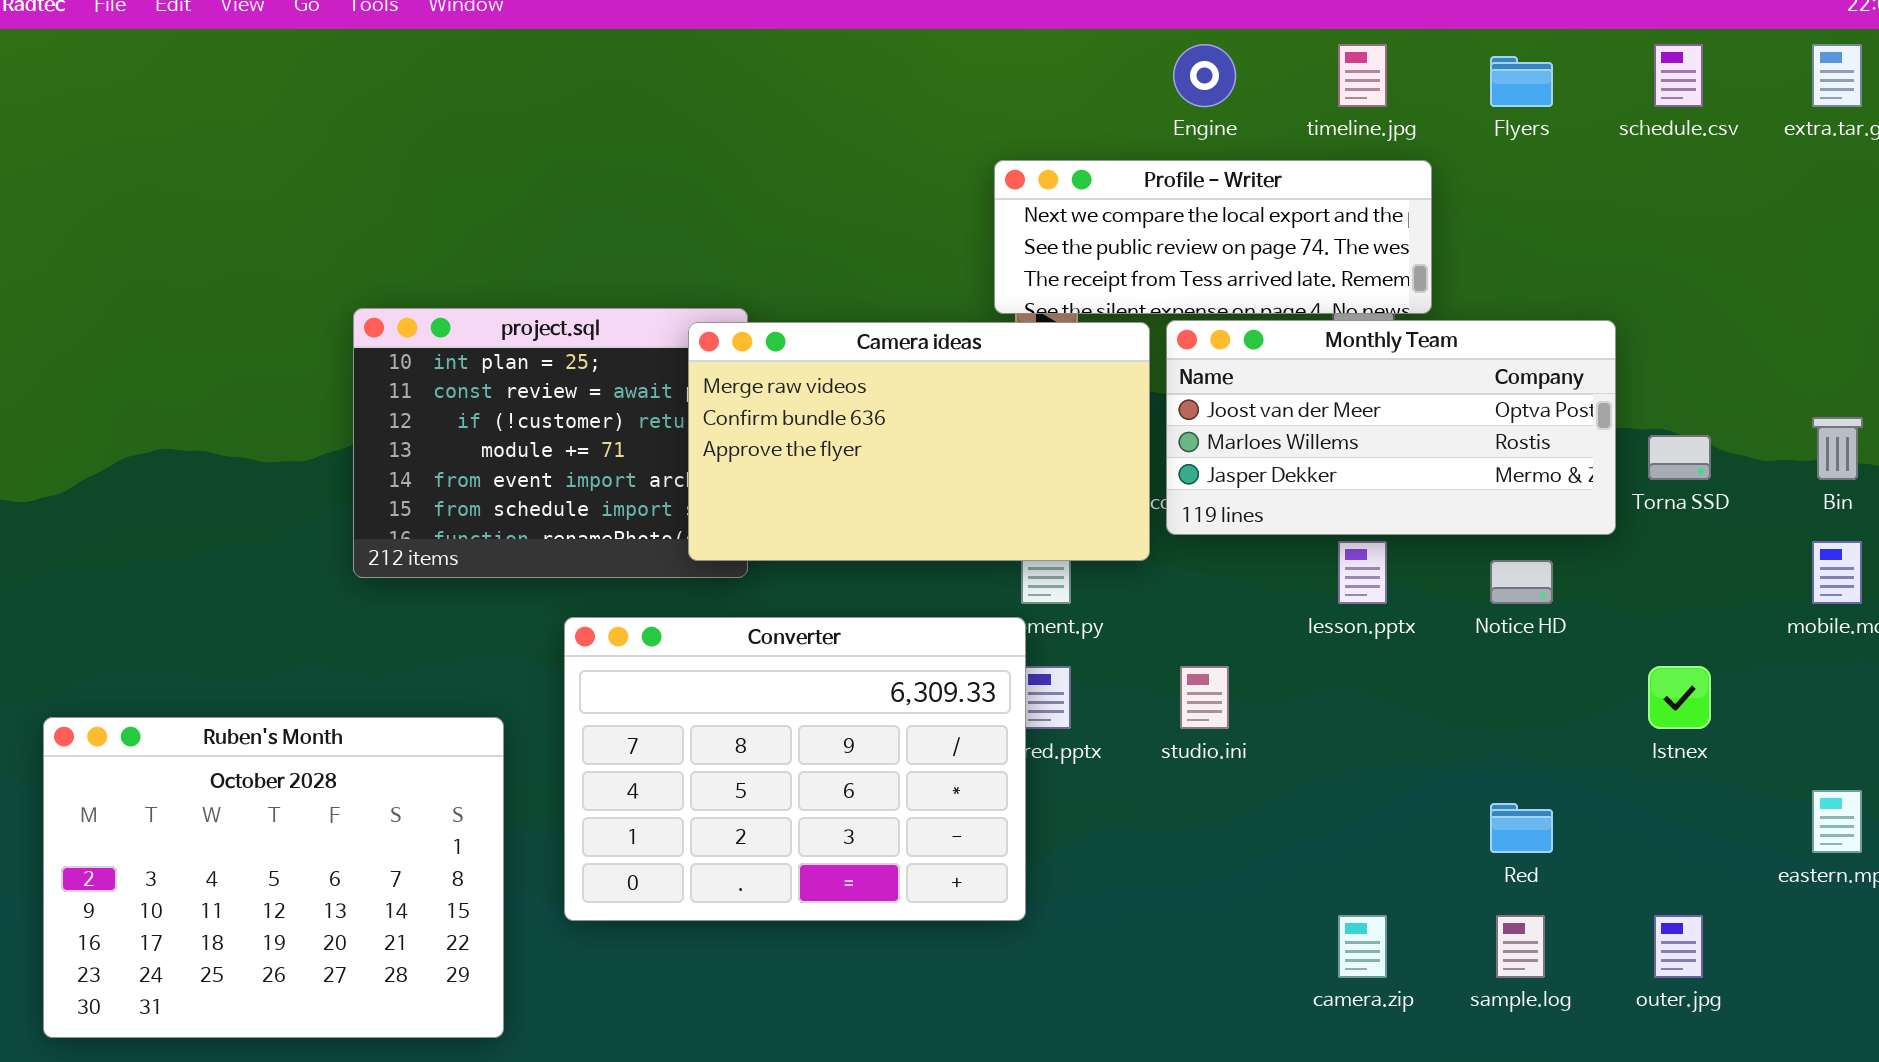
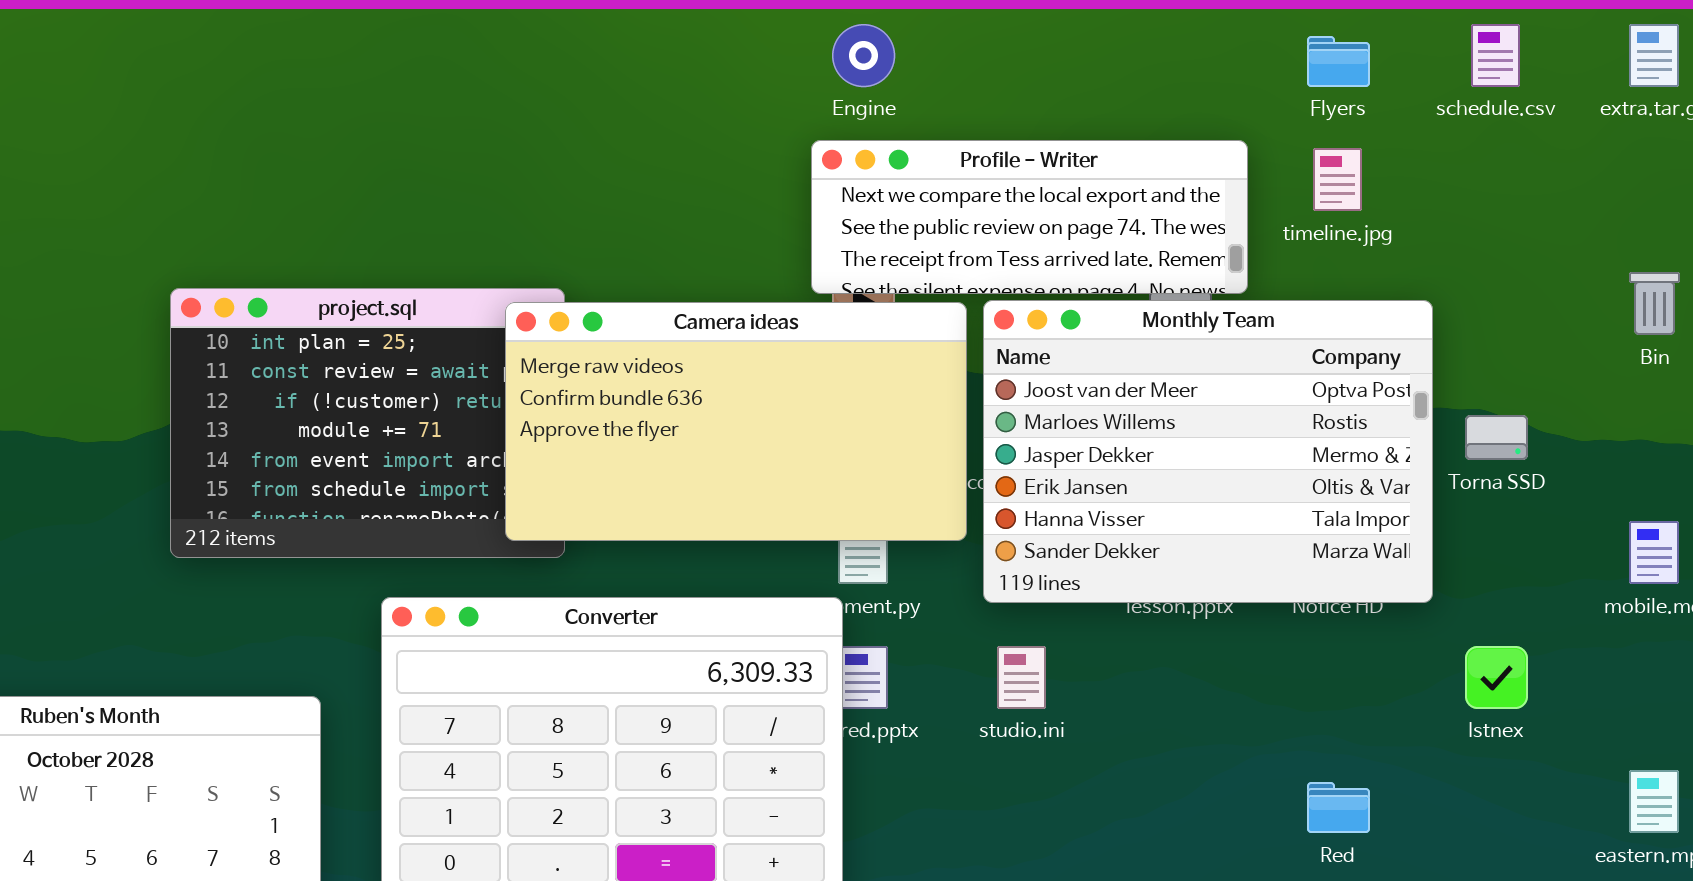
Engine: [1173,44,1236,107] -> [832,24,895,87], moved
timeline.jpg: [1338,44,1387,107] -> [1313,148,1362,211], moved
Monthly Team: [1166,320,1616,535] -> [983,300,1433,603], resized
Bin: [1812,417,1863,480] -> [1629,272,1680,335], moved

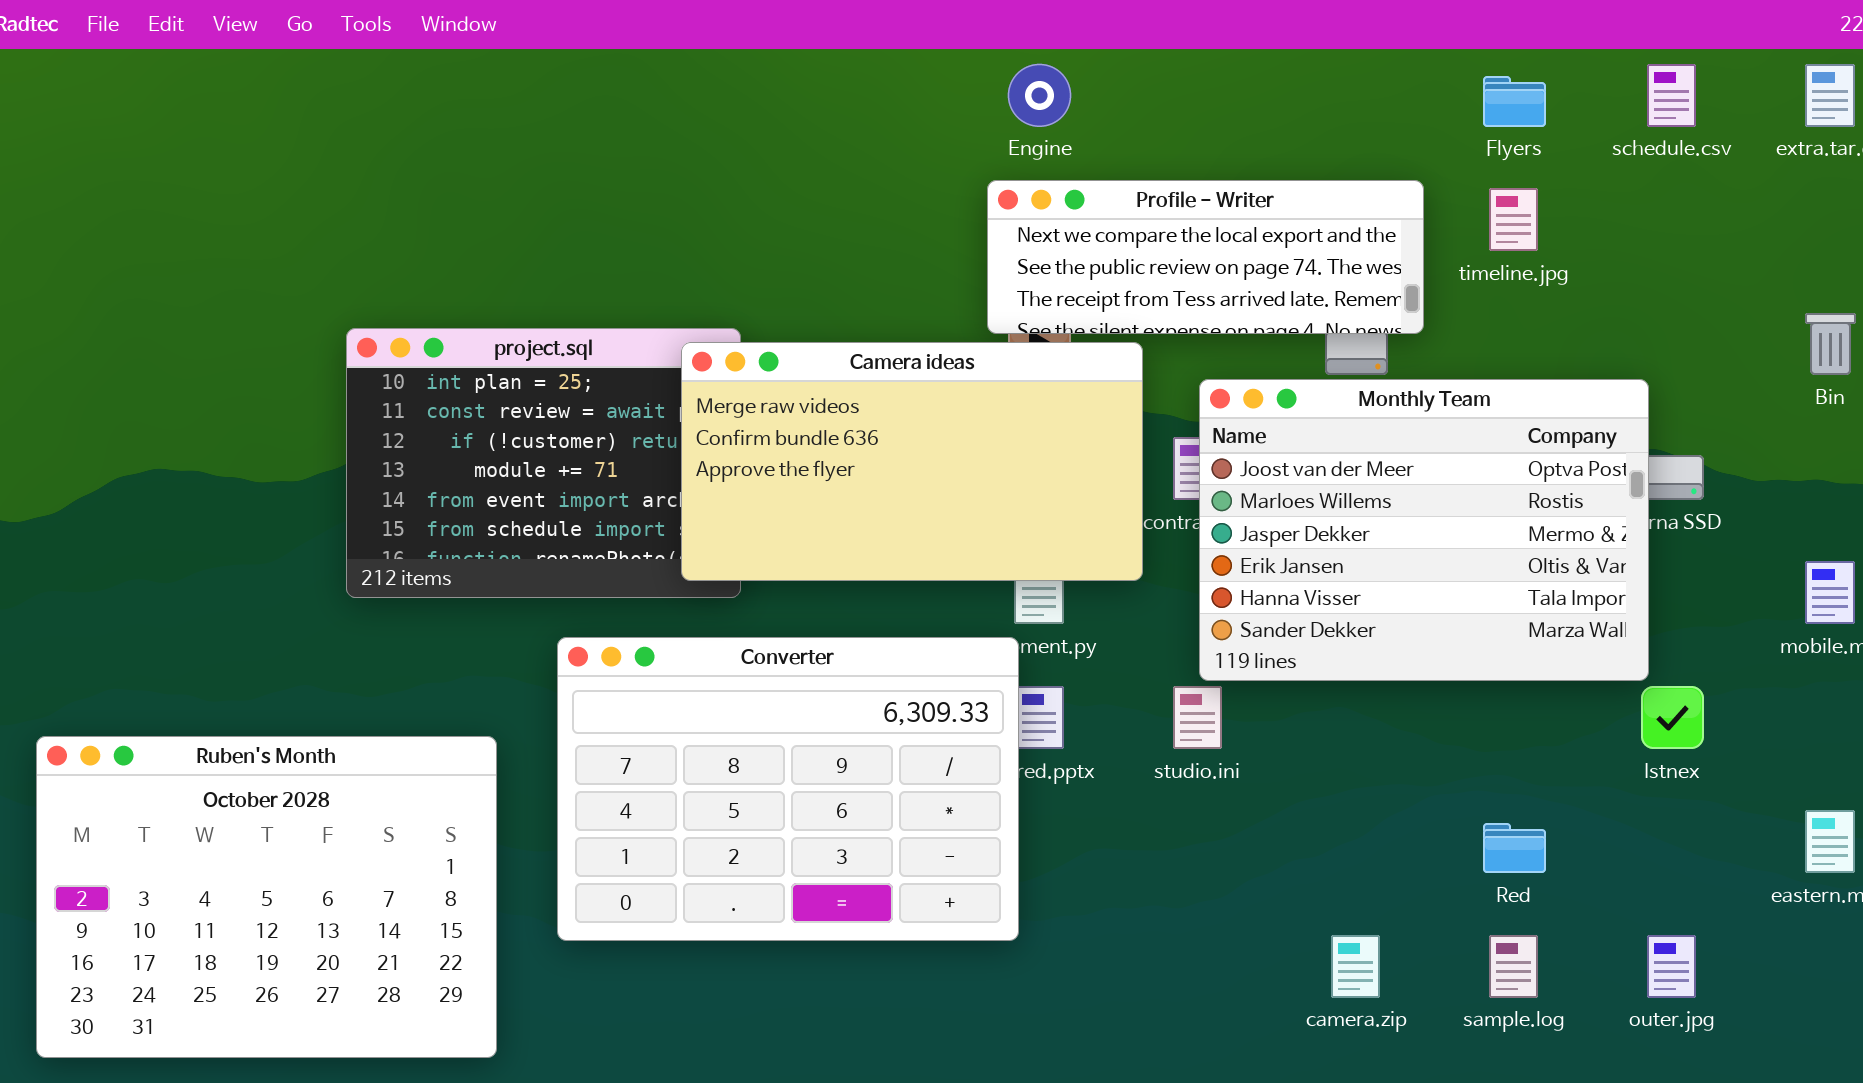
Monthly Team: [983,300,1433,603] -> [1199,379,1649,681], moved

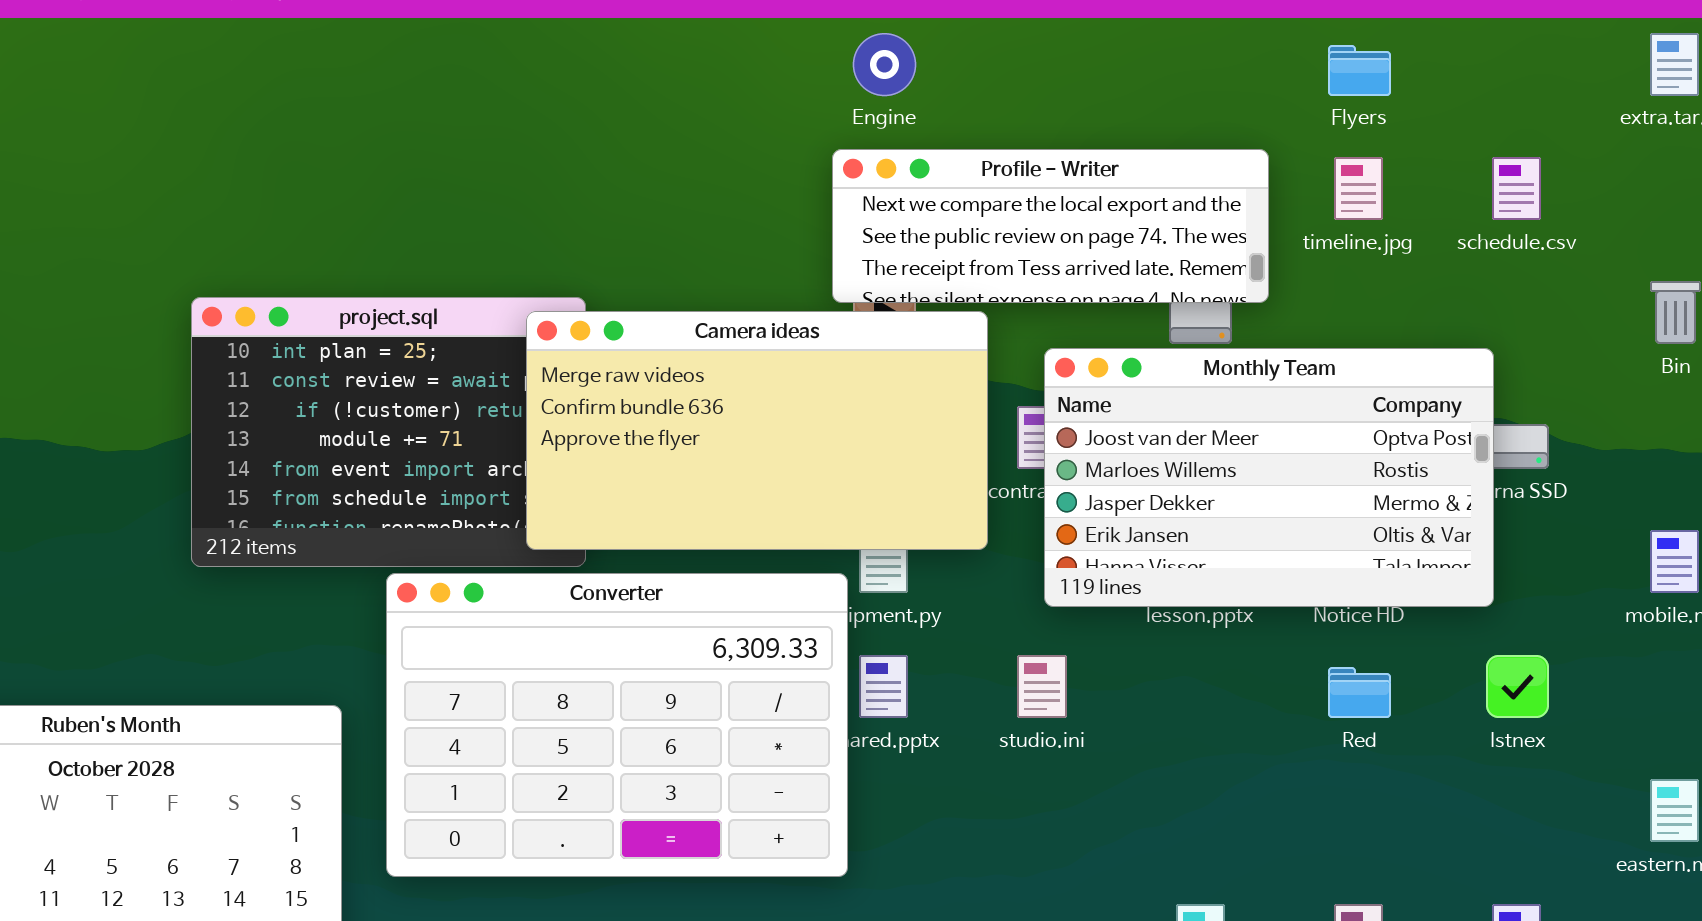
schedule.csv: [1647,64,1696,127] -> [1492,157,1541,220], moved
Monthly Team: [1199,379,1649,681] -> [1044,348,1494,607], resized
Converter: [557,637,1019,941] -> [386,573,848,877], moved
Red: [1483,823,1546,873] -> [1328,667,1391,718], moved

